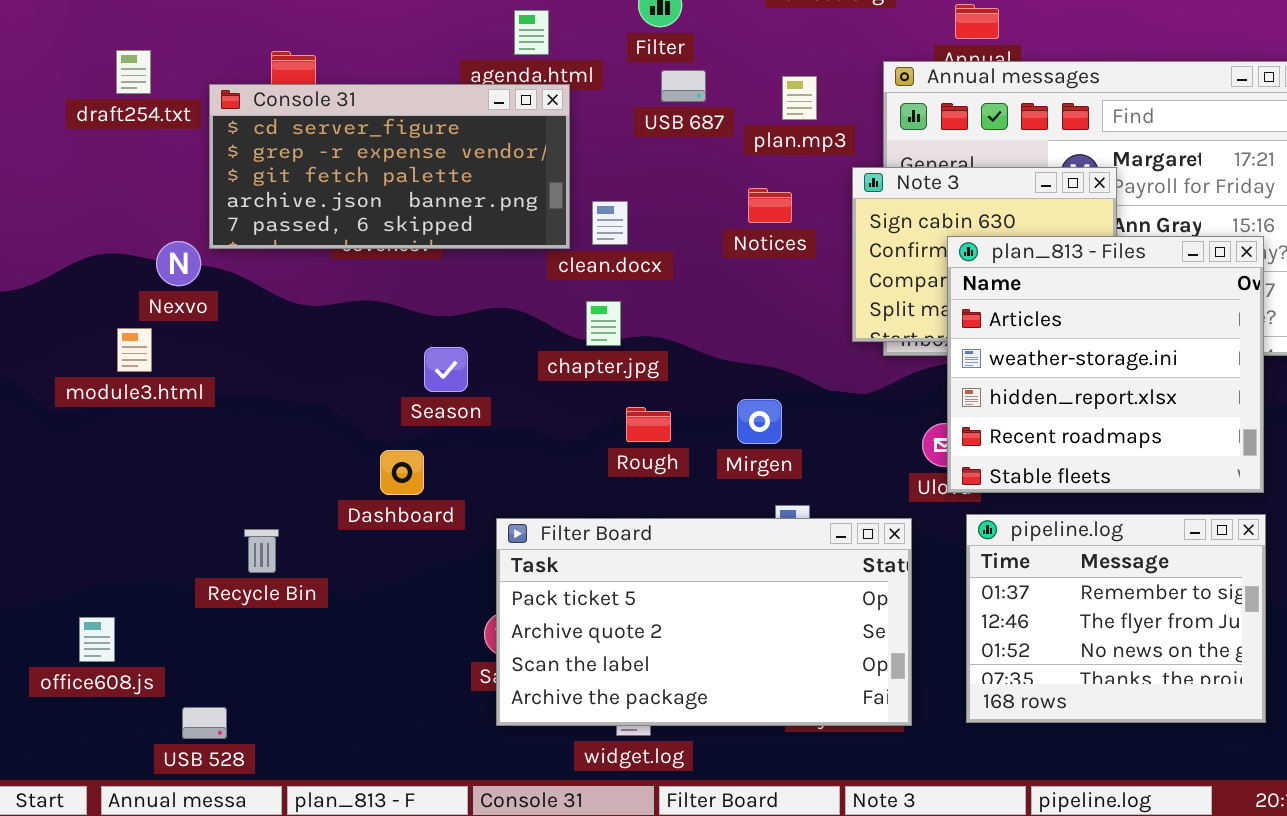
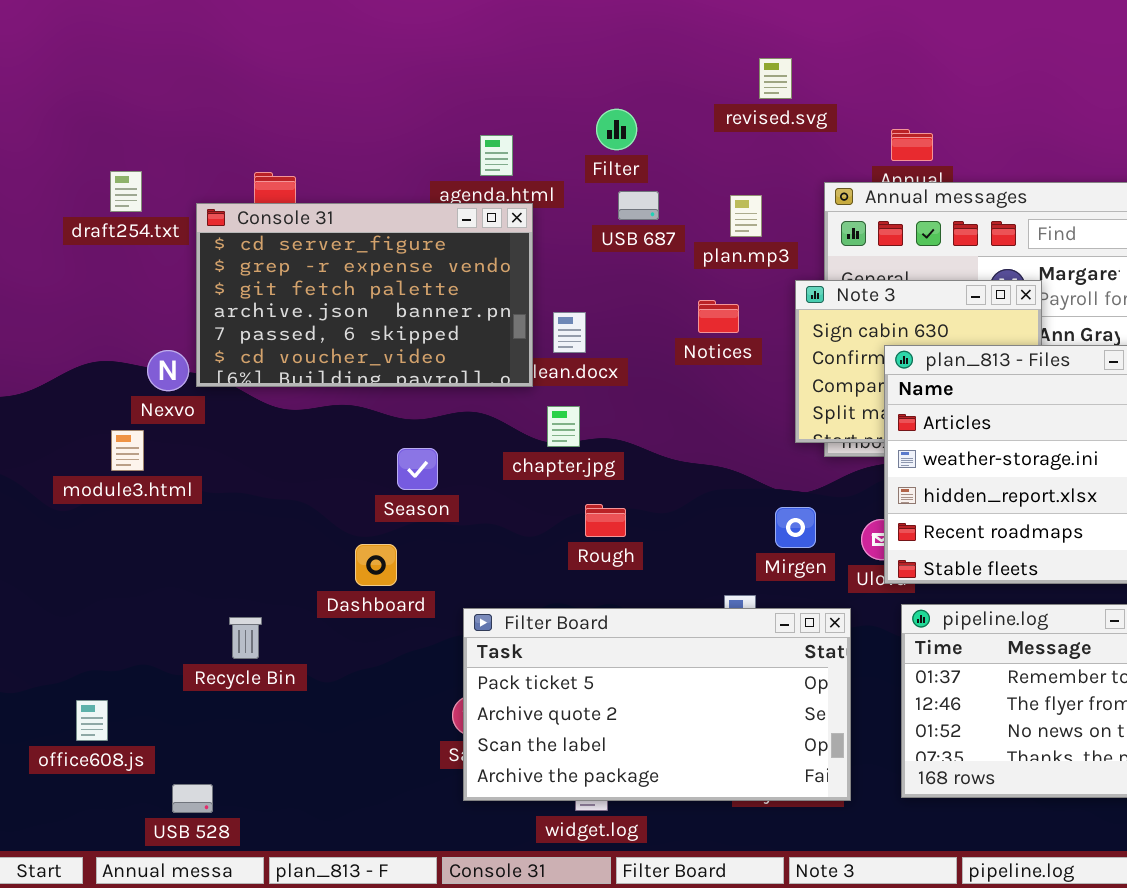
Console 31: [209,84,570,249] -> [196,203,533,387], resized
Mirgen: [737,399,782,444] -> [775,507,816,548], moved

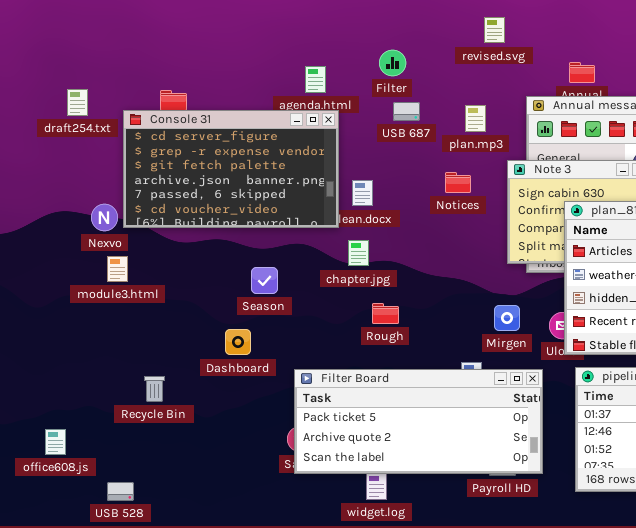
module3.html: [111,430,144,471] -> [107,256,128,282], moved
Filter Board: [463,608,851,801] -> [294,369,543,474], resized

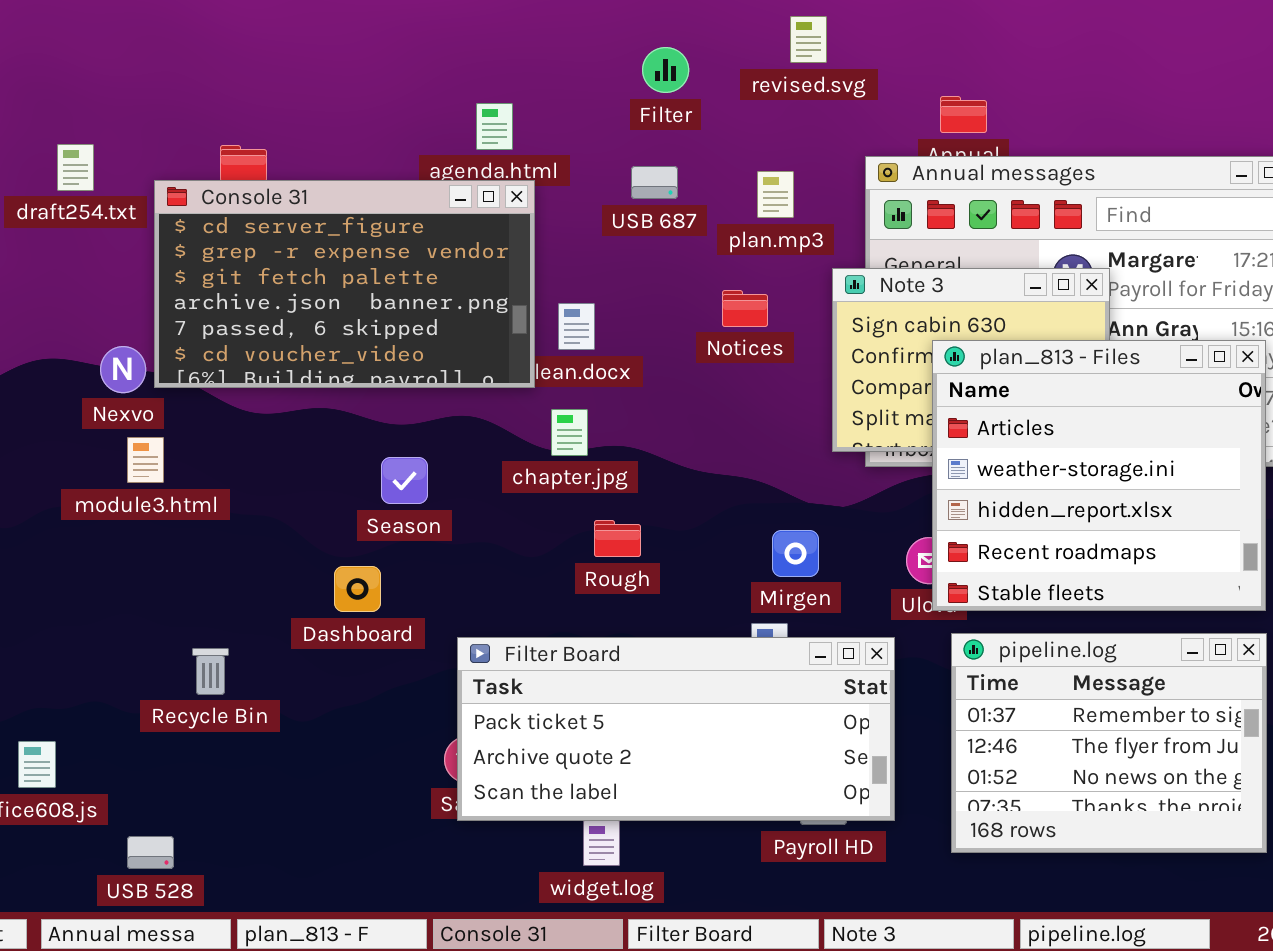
Filter: [379,50,406,76] -> [642,47,689,93], moved
Mirgen: [494,305,520,331] -> [772,530,819,577], moved

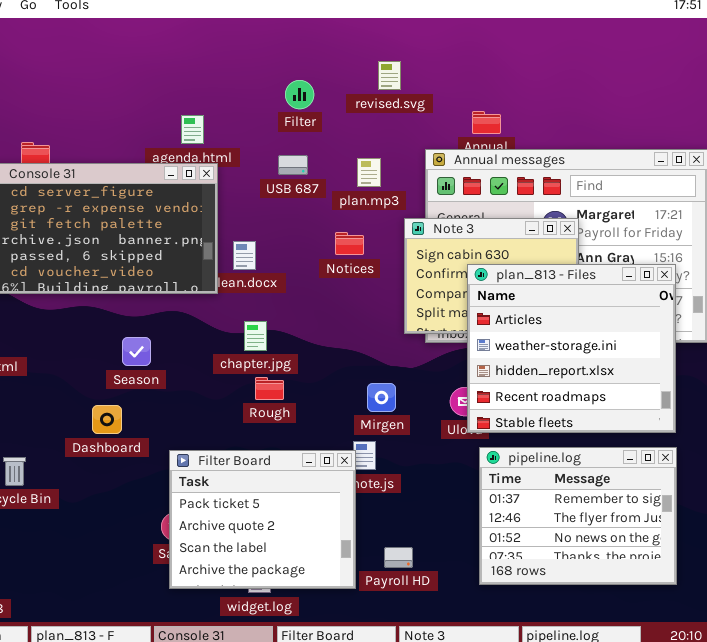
chapter.jpg: [551,409,588,456] -> [244,321,267,351], moved
Filter Board: [457,637,895,821] -> [169,450,356,589], resized

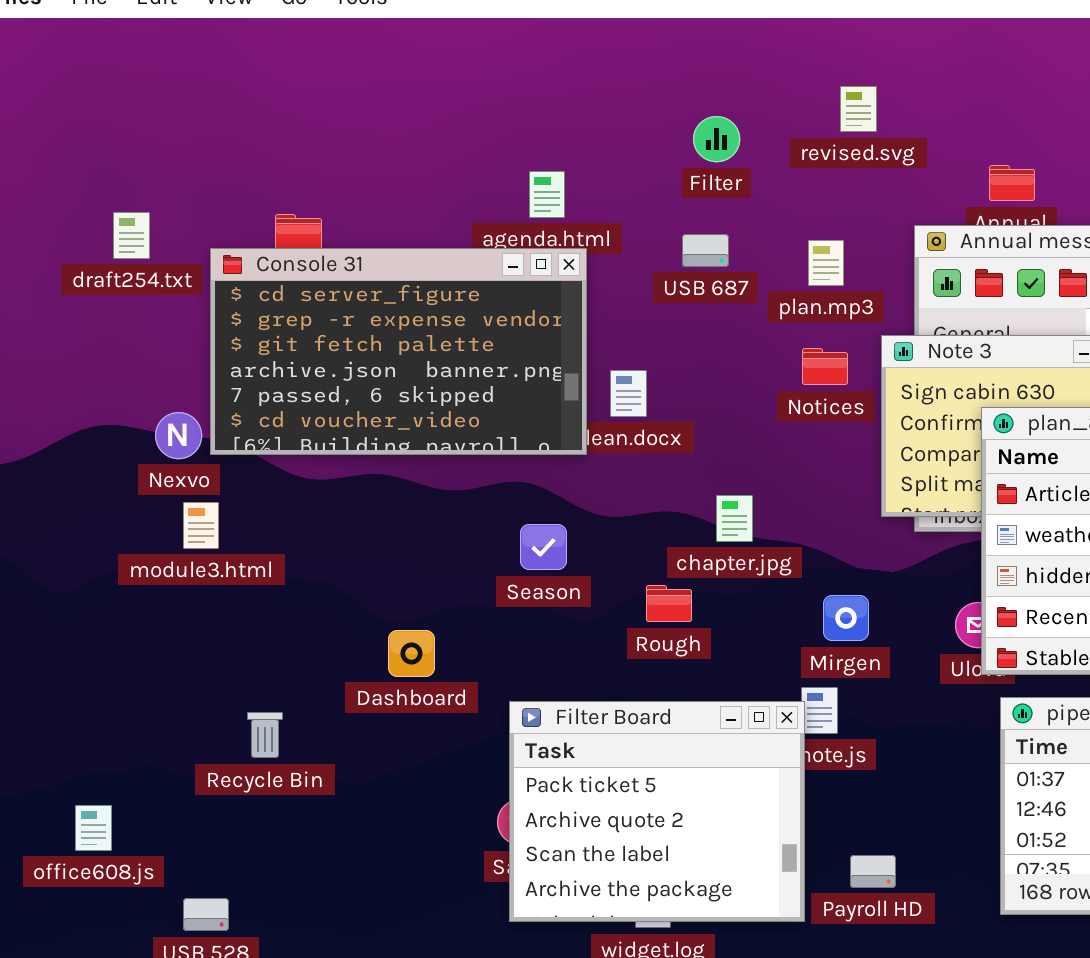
Notices: [335,232,364,255] -> [802,348,848,385], moved
chapter.jpg: [244,321,267,351] -> [716,495,753,542], moved
Season: [122,337,151,366] -> [520,524,567,570], moved

